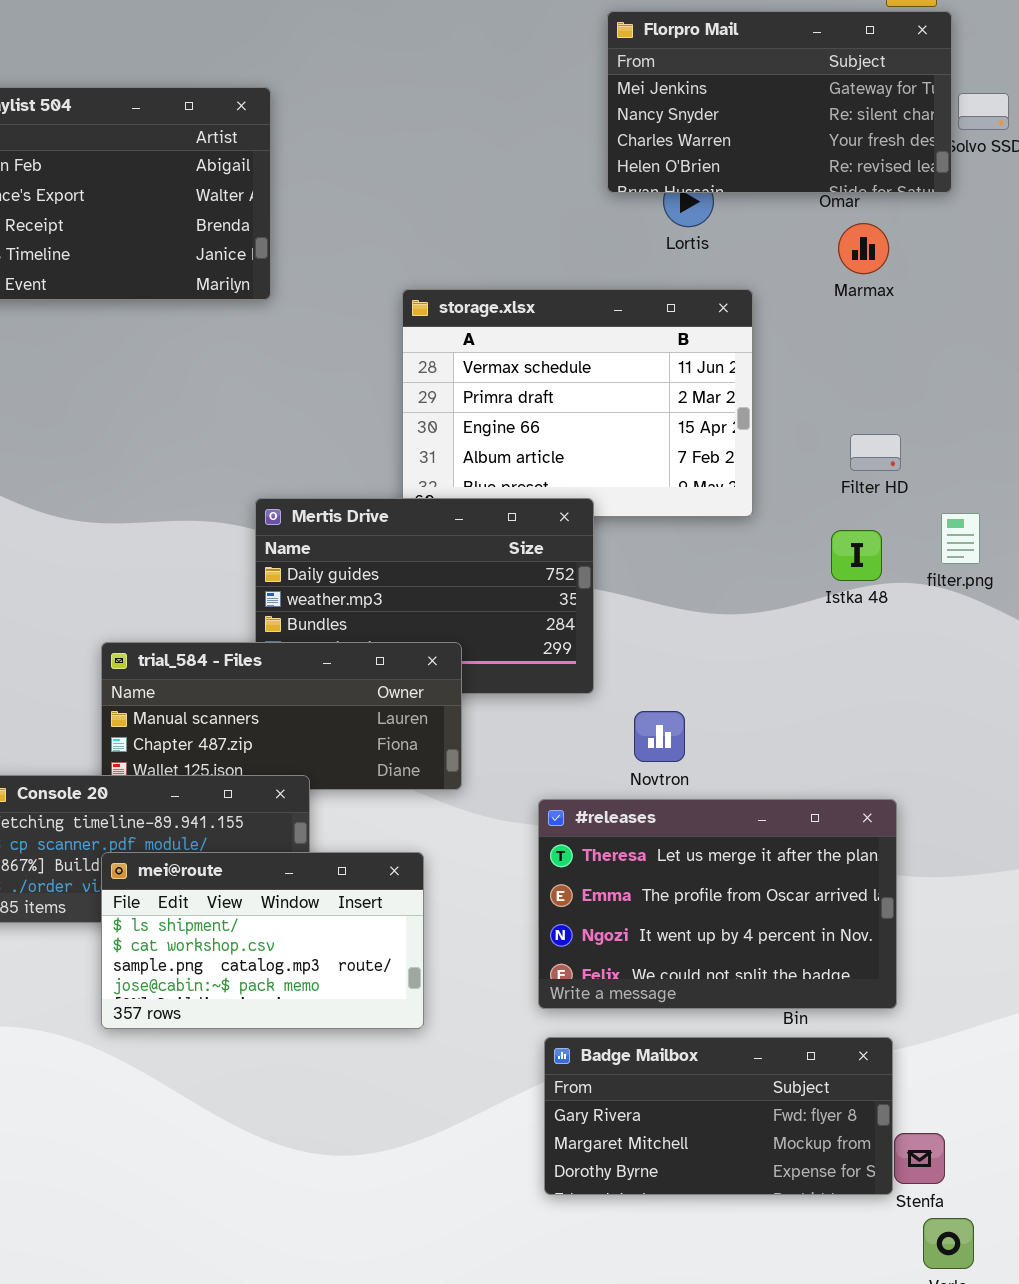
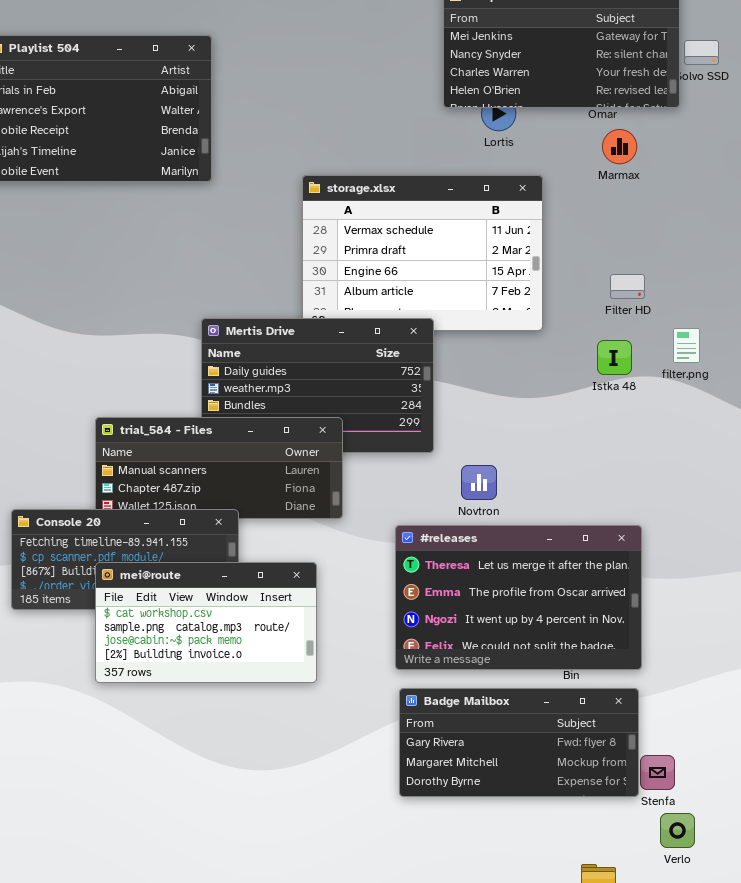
mei@route: [101,852,424,1029] -> [95,562,317,683], scrolled down 1 row

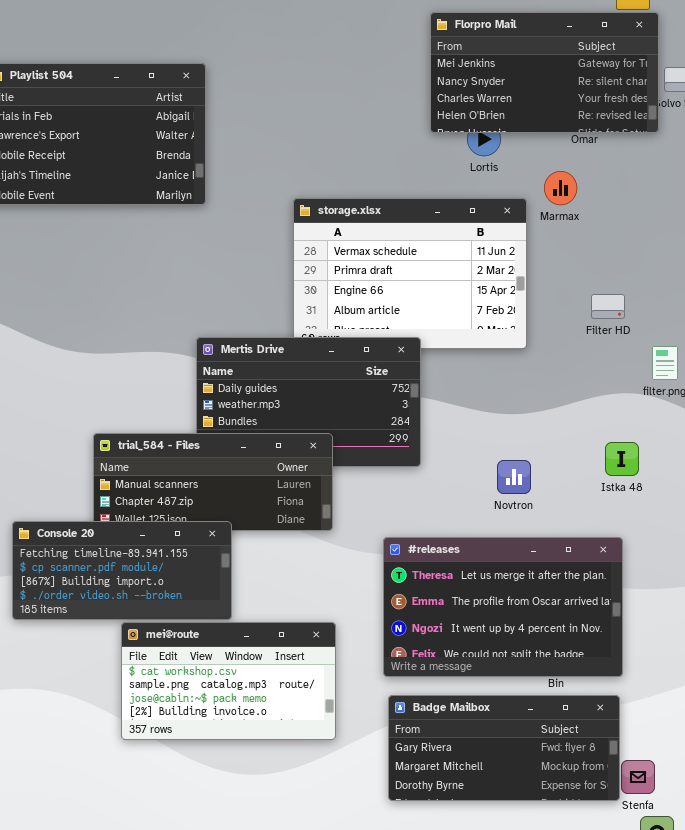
Marmax: [602,129,637,164] -> [544,171,577,205], moved
Istka 48: [597,340,632,375] -> [605,442,639,476], moved
Novtron: [461,465,497,500] -> [497,460,531,494], moved
mei@route: [95,562,317,683] -> [121,622,336,740], moved

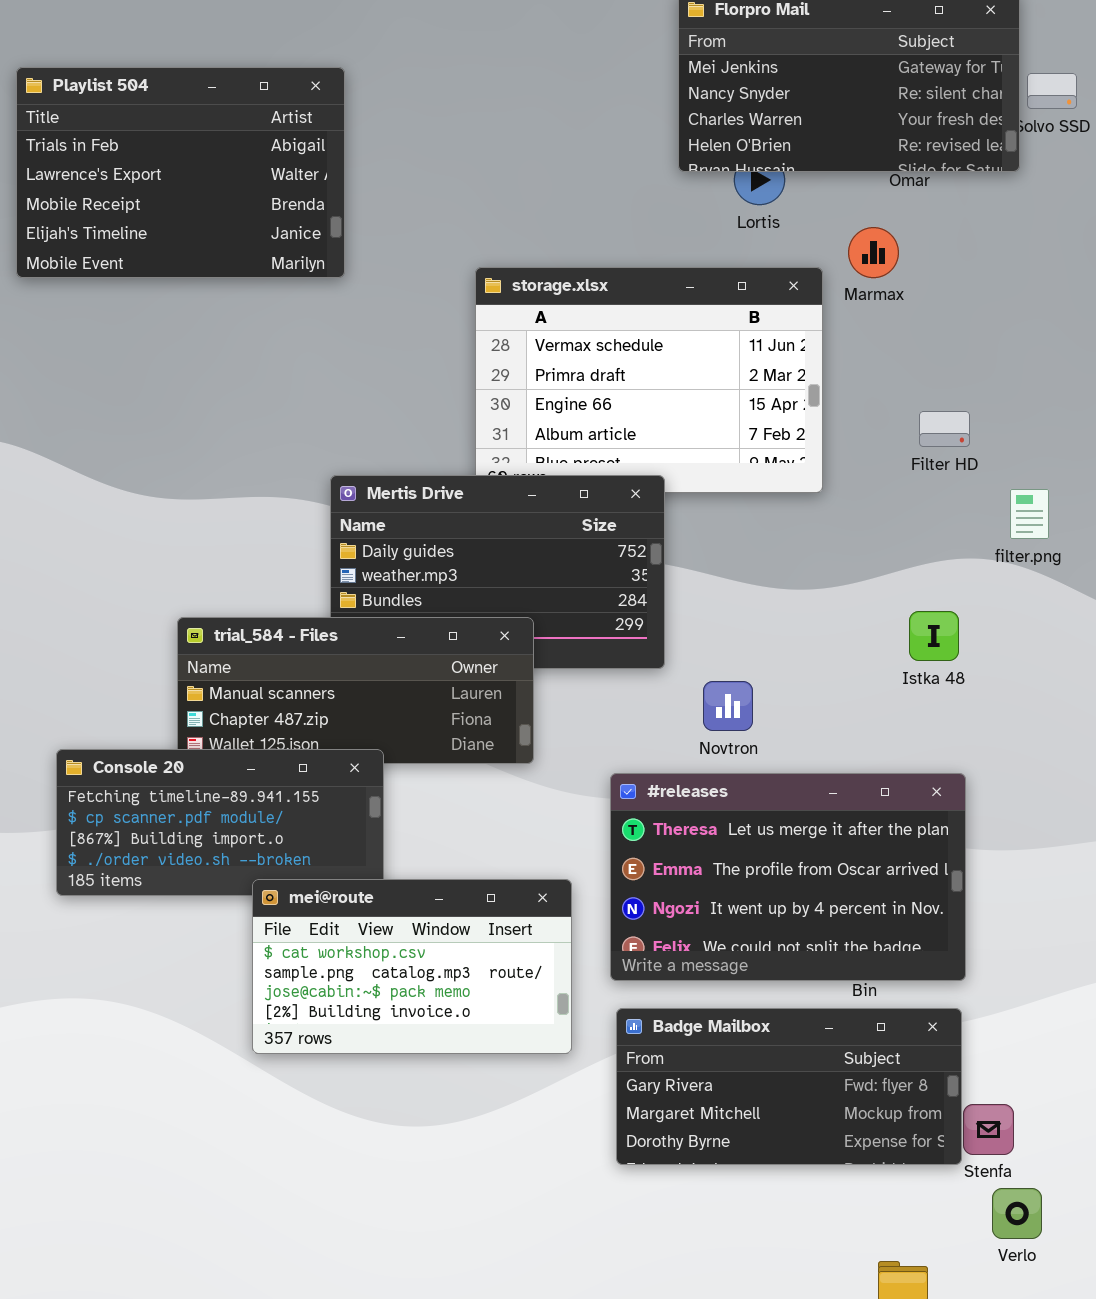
Istka 48: [605,442,639,476] -> [909,611,959,661], moved
Novtron: [497,460,531,494] -> [703,681,753,731], moved
mei@route: [121,622,336,740] -> [252,879,572,1054], moved

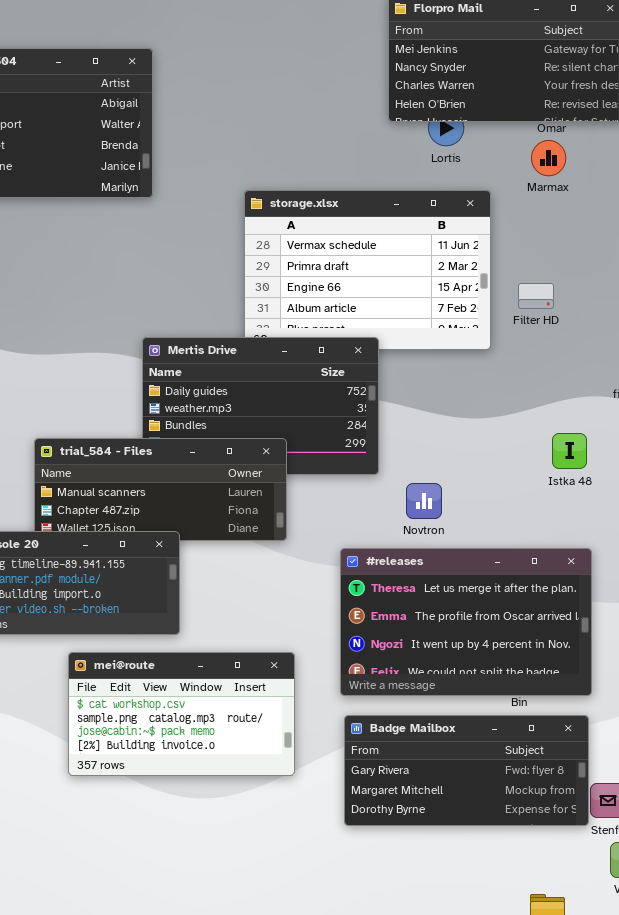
Marmax: [848,227,899,278] -> [531,140,566,176], moved
Filter HD: [919,411,970,447] -> [518,283,554,309], moved
mei@route: [252,879,572,1054] -> [68,652,295,776], moved

